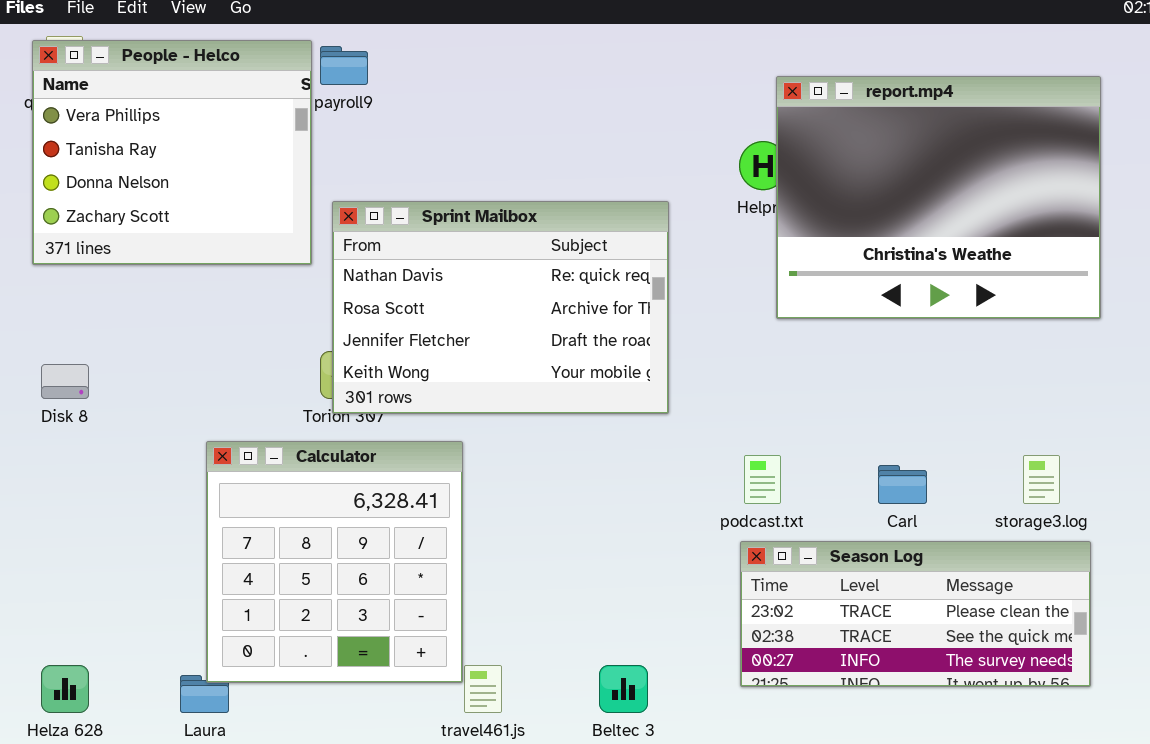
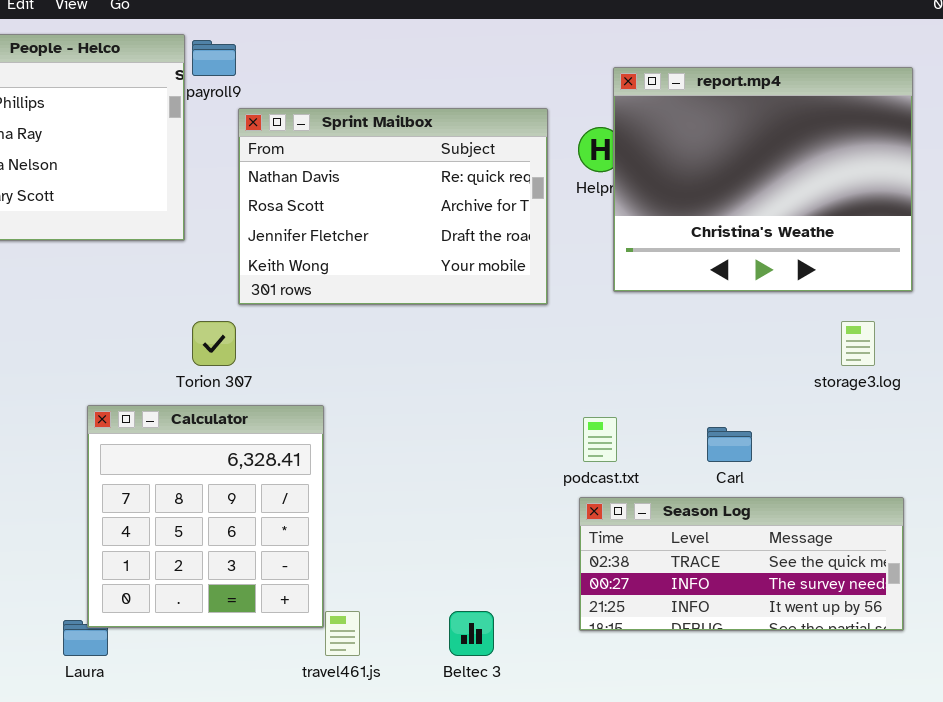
Sprint Mailbox: [332,201,669,414] -> [238,108,548,305], moved
storage3.log: [1023,455,1060,504] -> [841,321,875,366], moved
Season Log: [740,541,1091,687] -> [579,497,904,631], scrolled down 1 row

